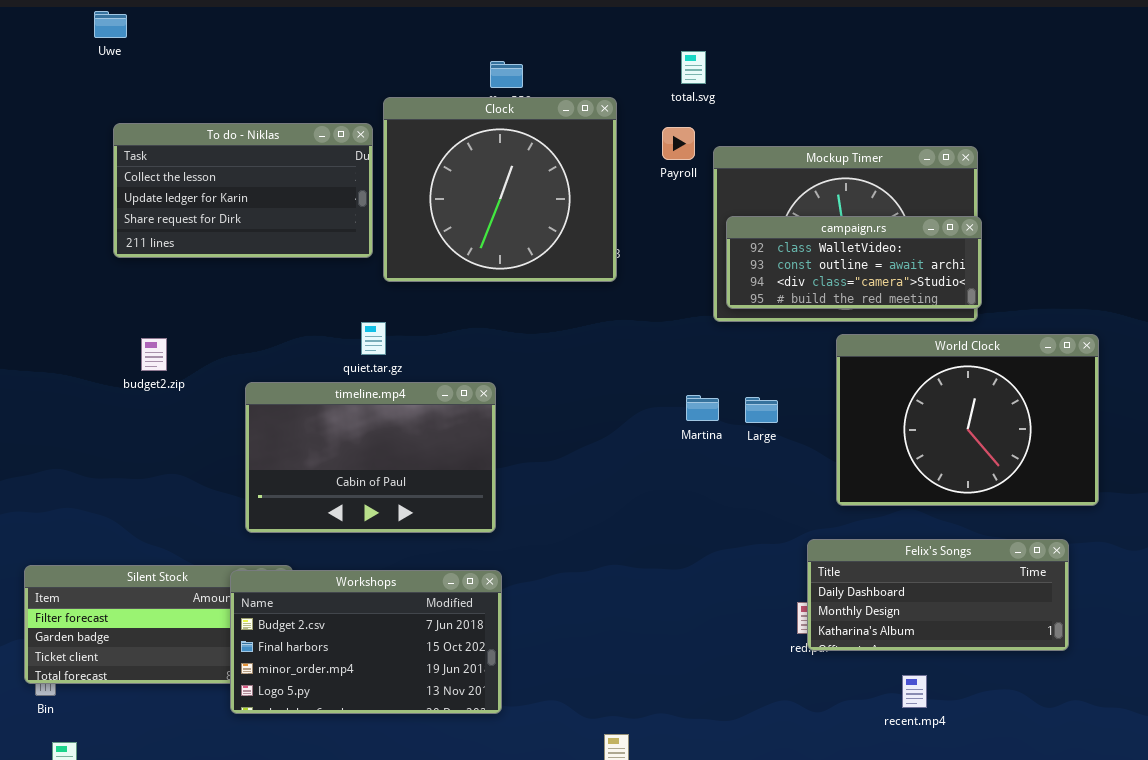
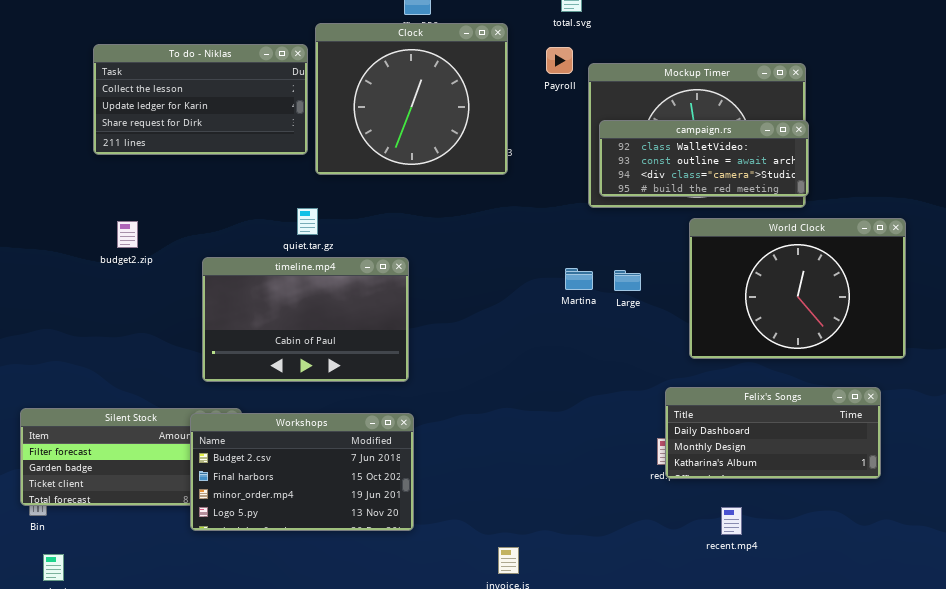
recent.mp4: [902,675,927,708] -> [721,507,742,535], moved

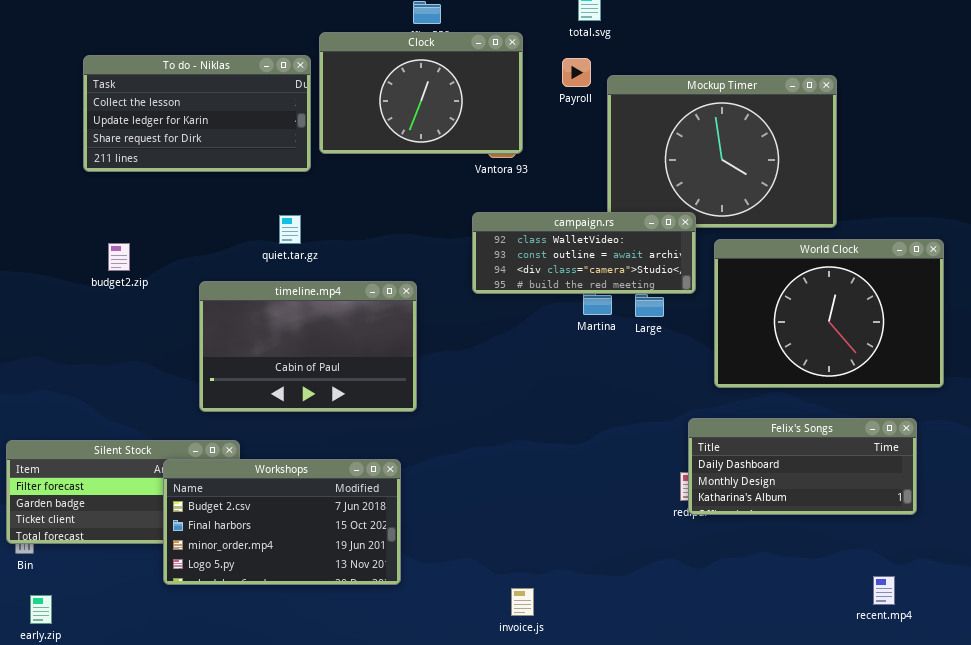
Clock: [315,23,508,175] -> [319,32,523,154], resized
campaign.rs: [599,120,809,197] -> [472,212,696,294], moved
quiet.tar.gz: [297,208,318,235] -> [279,215,301,244], moved
Workshops: [190,413,414,531] -> [163,459,401,585], moved
recent.mp4: [721,507,742,535] -> [873,576,895,605], moved

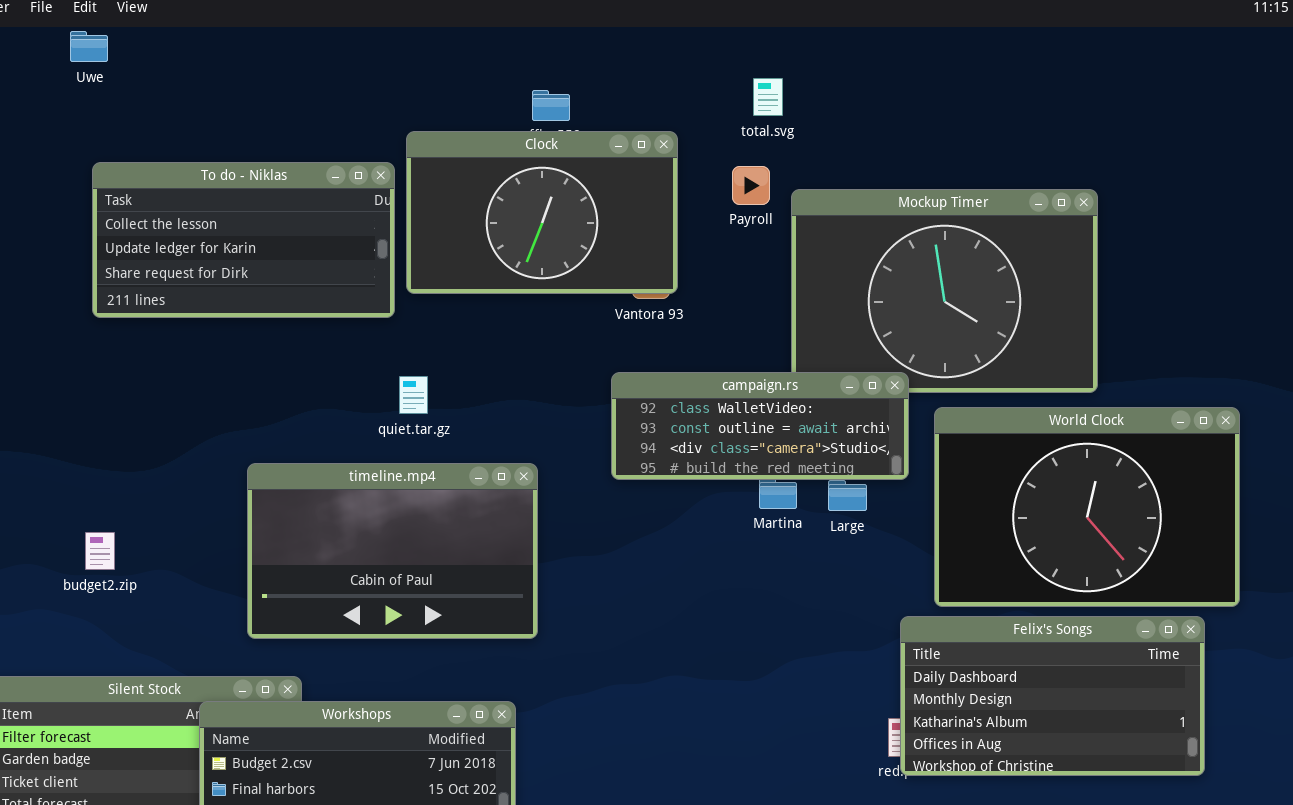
quiet.tar.gz: [279,215,301,244] -> [399,376,428,414], moved
budget2.zip: [108,243,130,271] -> [85,532,115,570], moved
Felix's Songs: [688,418,917,515] -> [900,616,1205,776], resized

